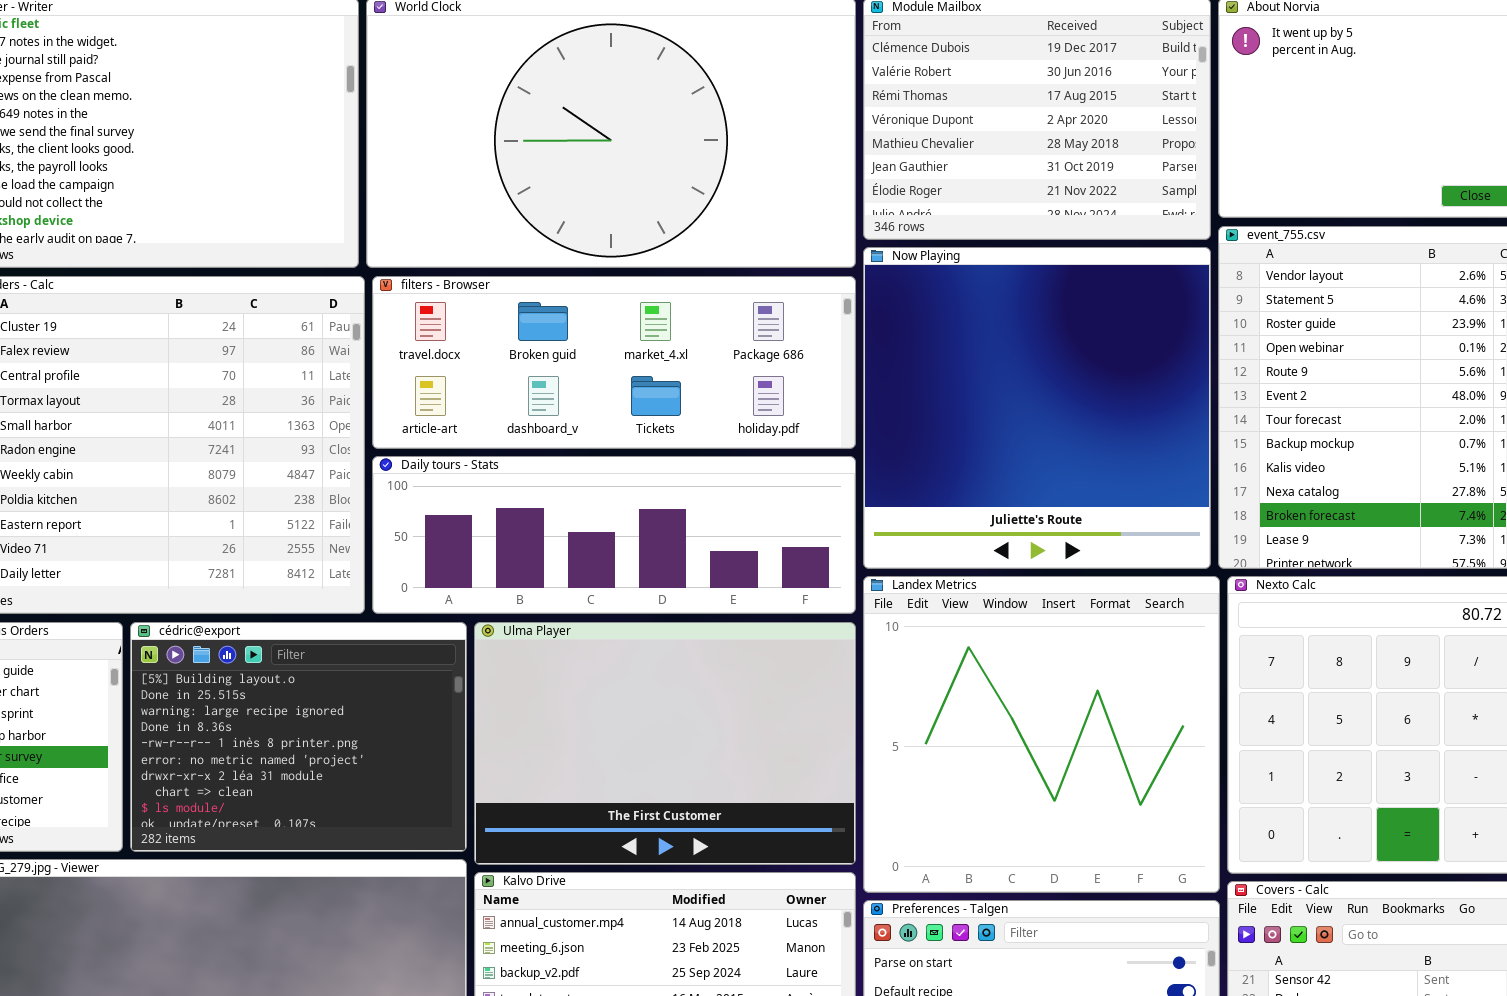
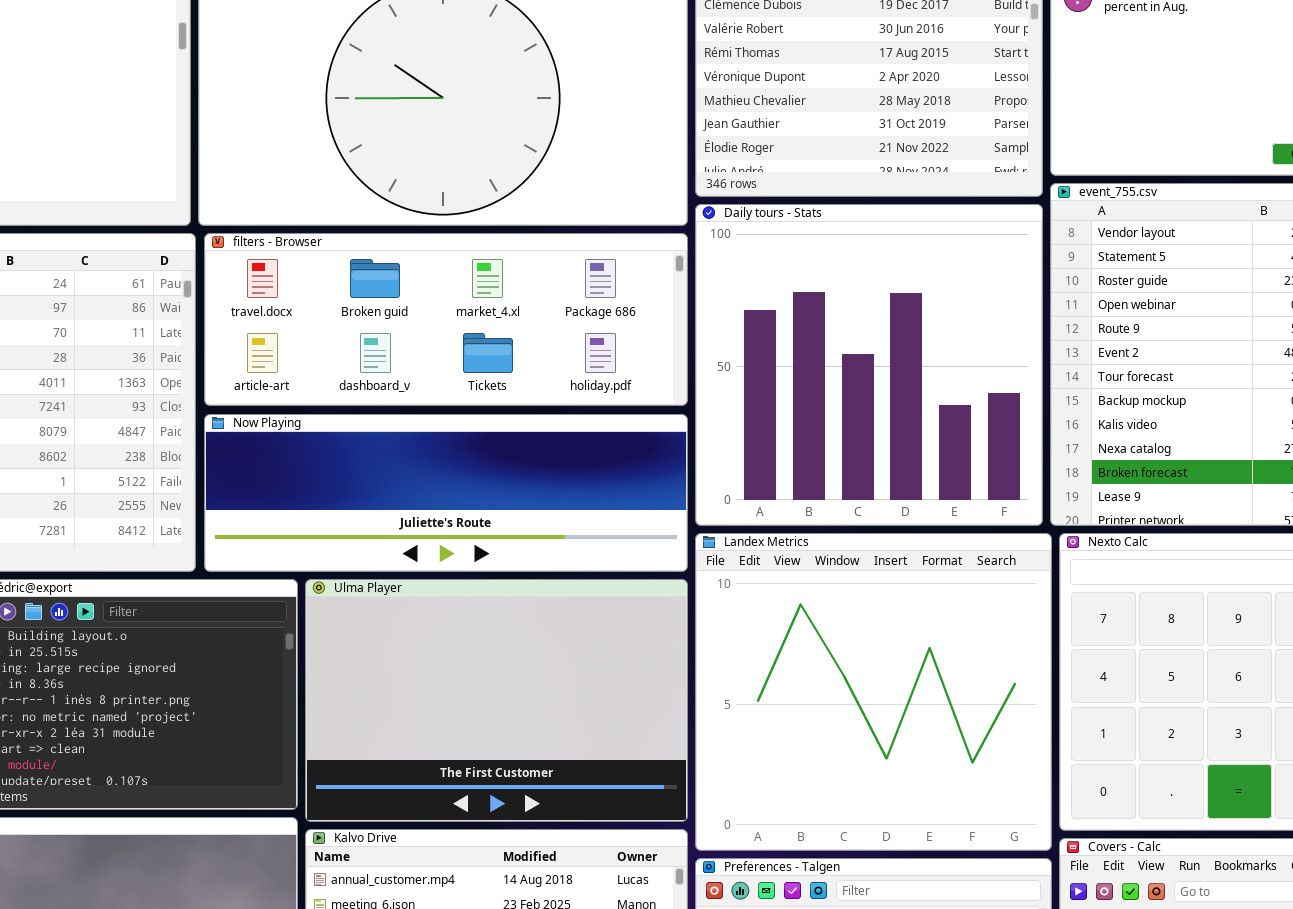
Now Playing: [863,247,1211,569] -> [204,414,688,572], moved, resized
Daily tours - Stats: [372,456,856,614] -> [695,204,1043,526], moved, resized

